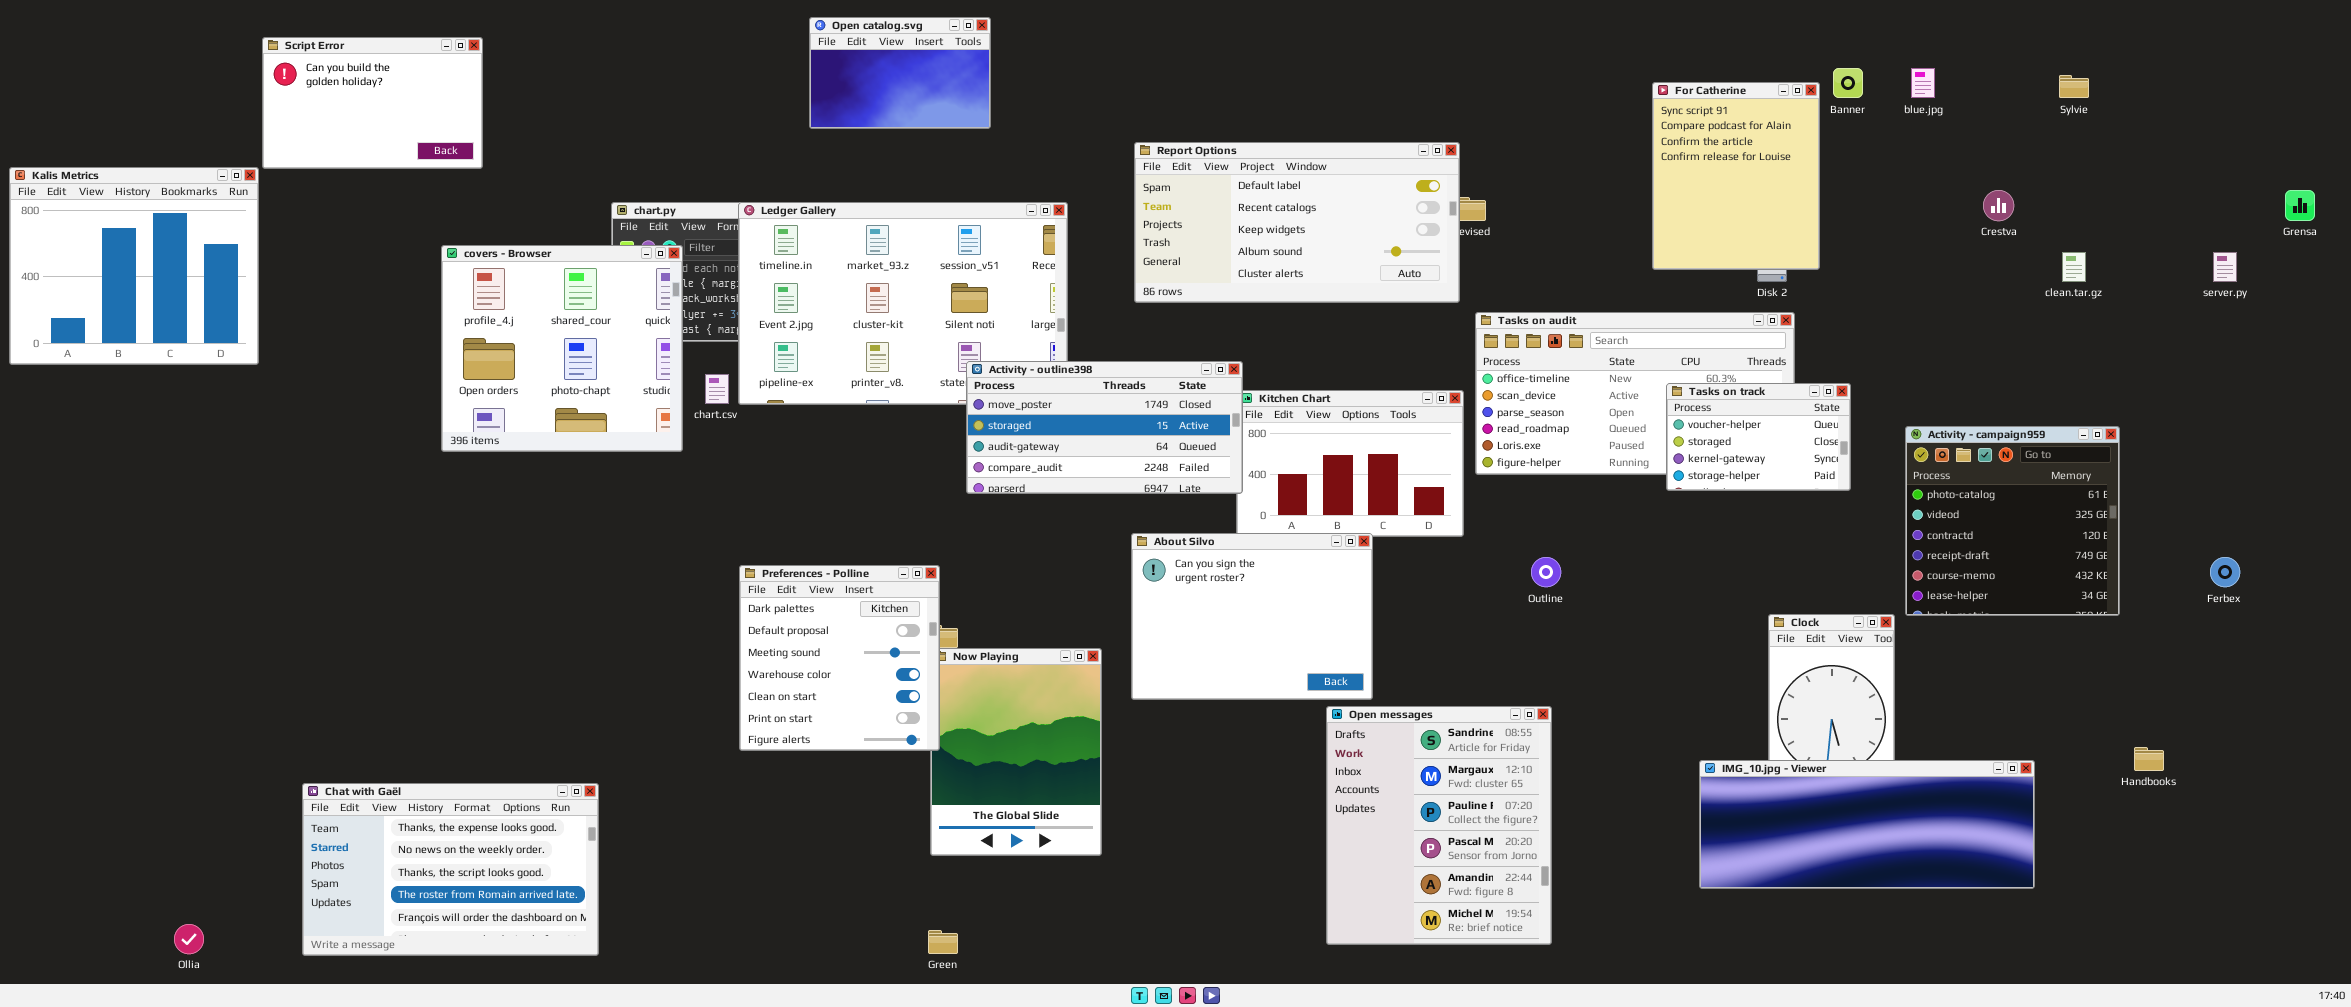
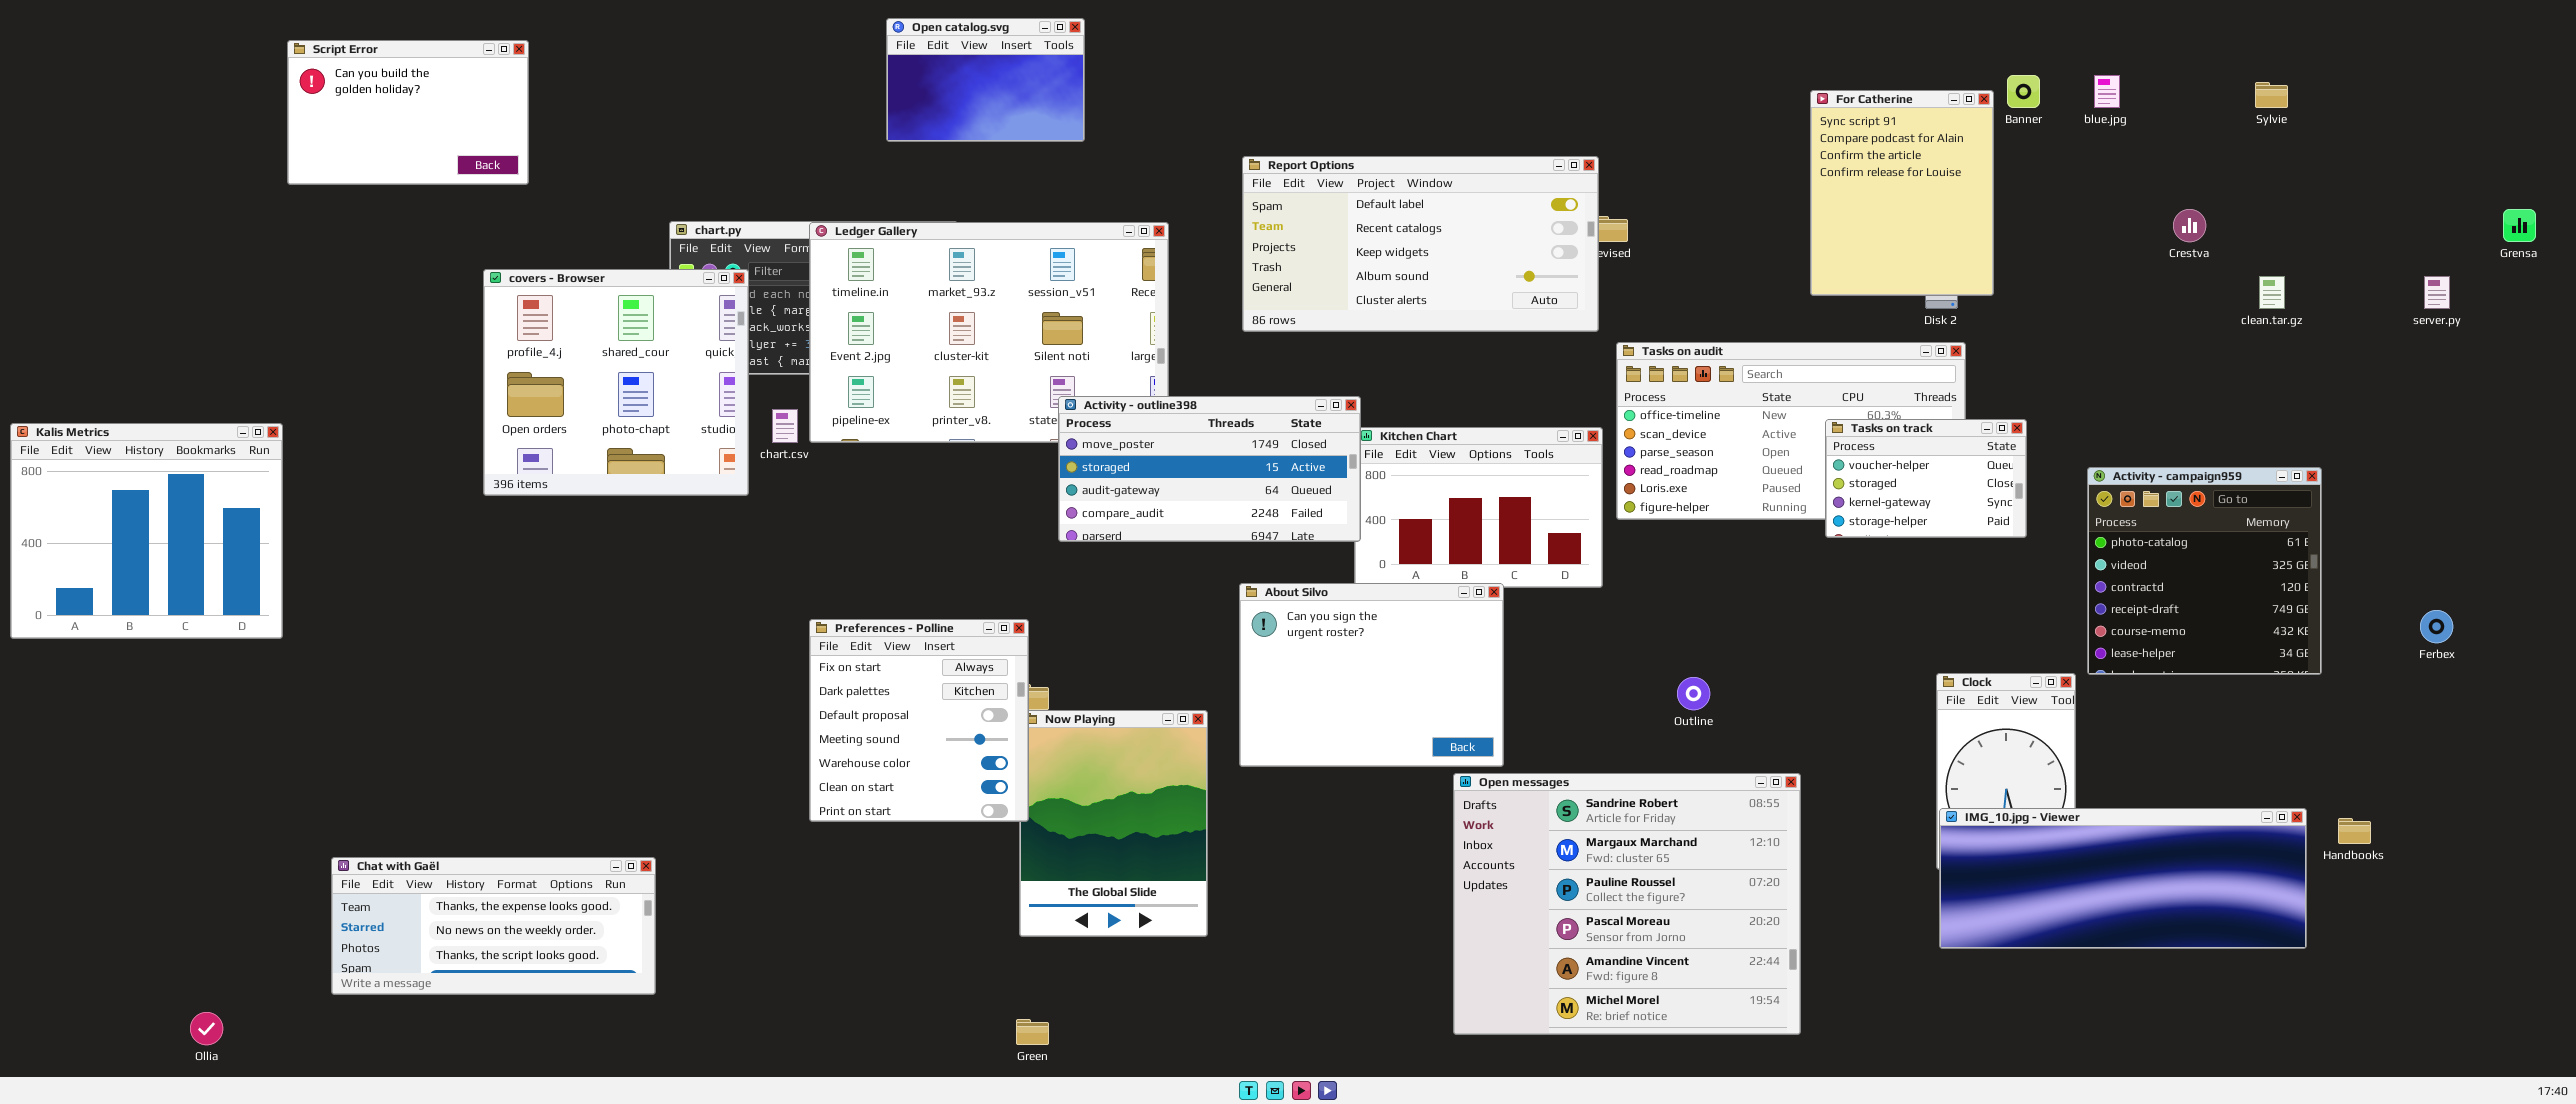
Kalis Metrics: [9,167,259,365] -> [10,423,283,639], moved
Outline: [1531,557,1561,587] -> [1677,677,1710,710], moved
Preferences - Polline: [739,565,940,751] -> [809,619,1029,822], scrolled up 1 row
Open messages: [1326,706,1552,945] -> [1453,773,1801,1035], resized
IMG_10.jpg - Viewer: [1699,760,2035,889] -> [1939,808,2307,949], moved
Chat with Gaël: [302,783,599,956] -> [331,857,656,995], resized

